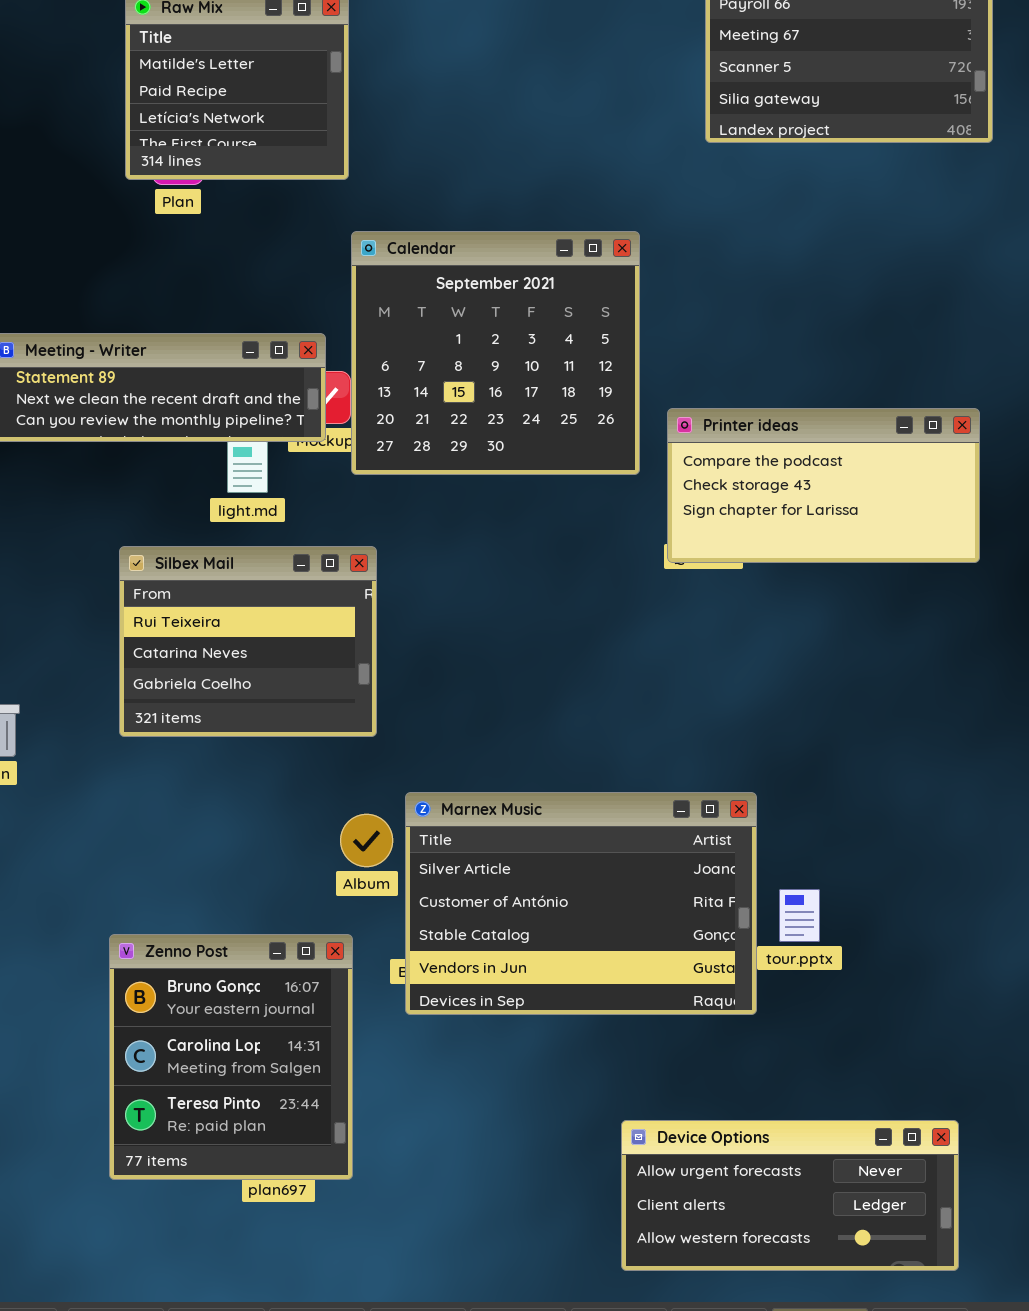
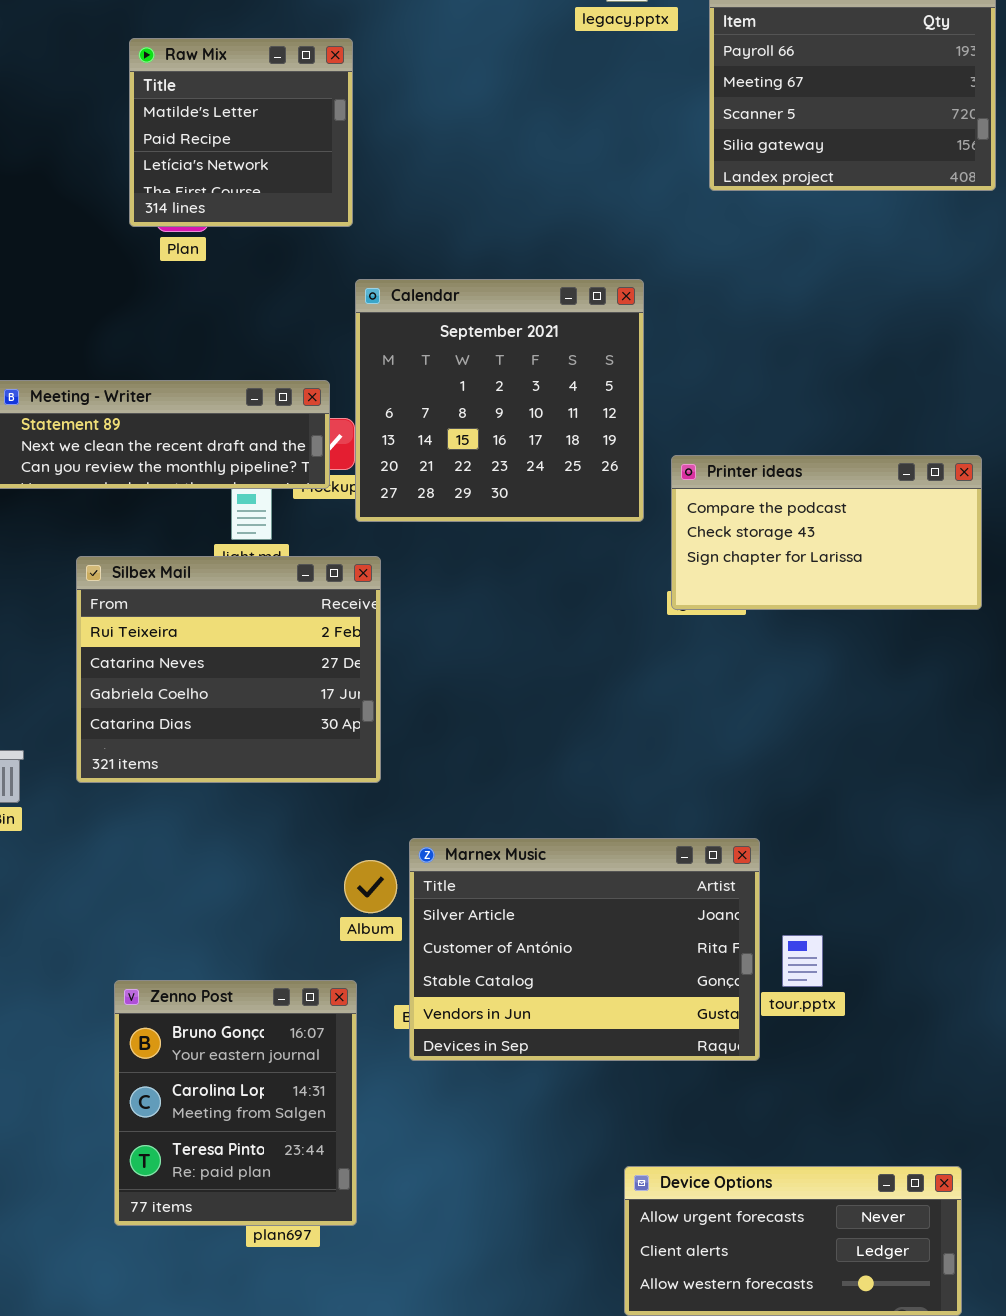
Silbex Mail: [119,546,377,737] -> [76,556,381,783], resized

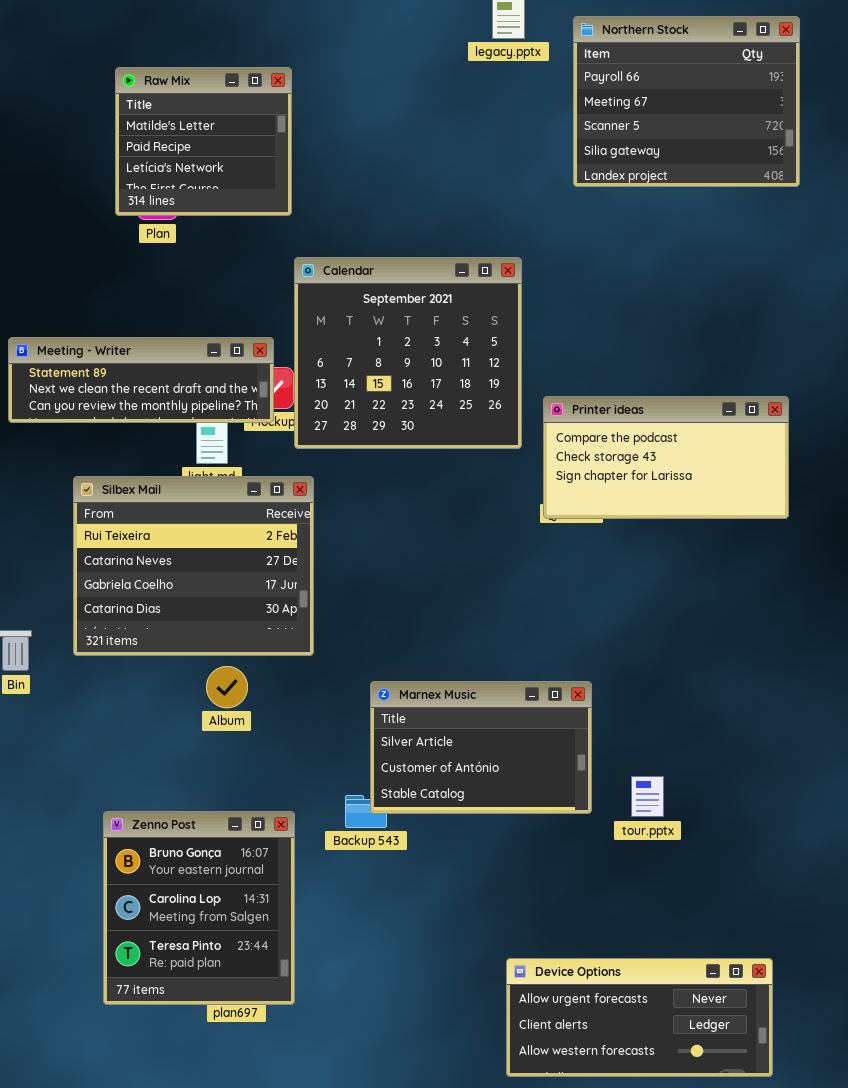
Marnex Music: [409,838,760,1061] -> [370,681,592,814], moved, resized
Album: [344,860,397,913] -> [206,666,248,708], moved

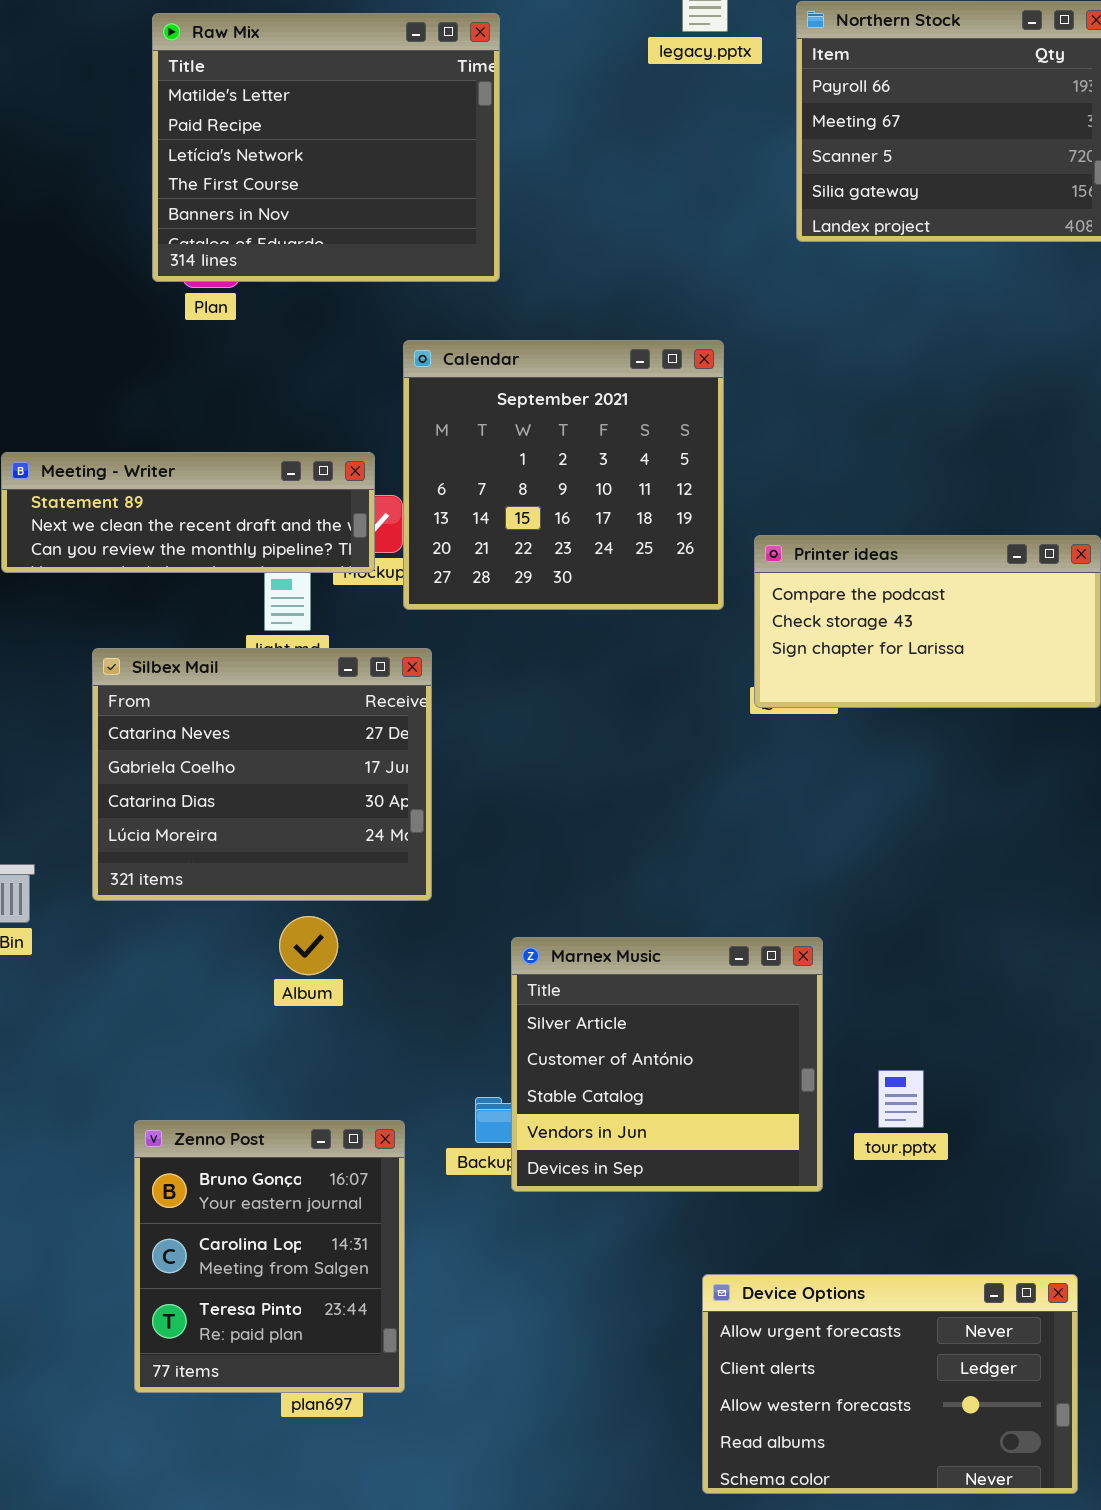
Raw Mix: [115,67,292,216] -> [152,13,500,282], resized
Silbex Mail: [73,476,314,656] -> [92,648,432,901], scrolled down 1 row
Marnex Music: [370,681,592,814] -> [511,937,823,1192], resized
Device Options: [506,958,773,1077] -> [702,1274,1078,1494], resized

